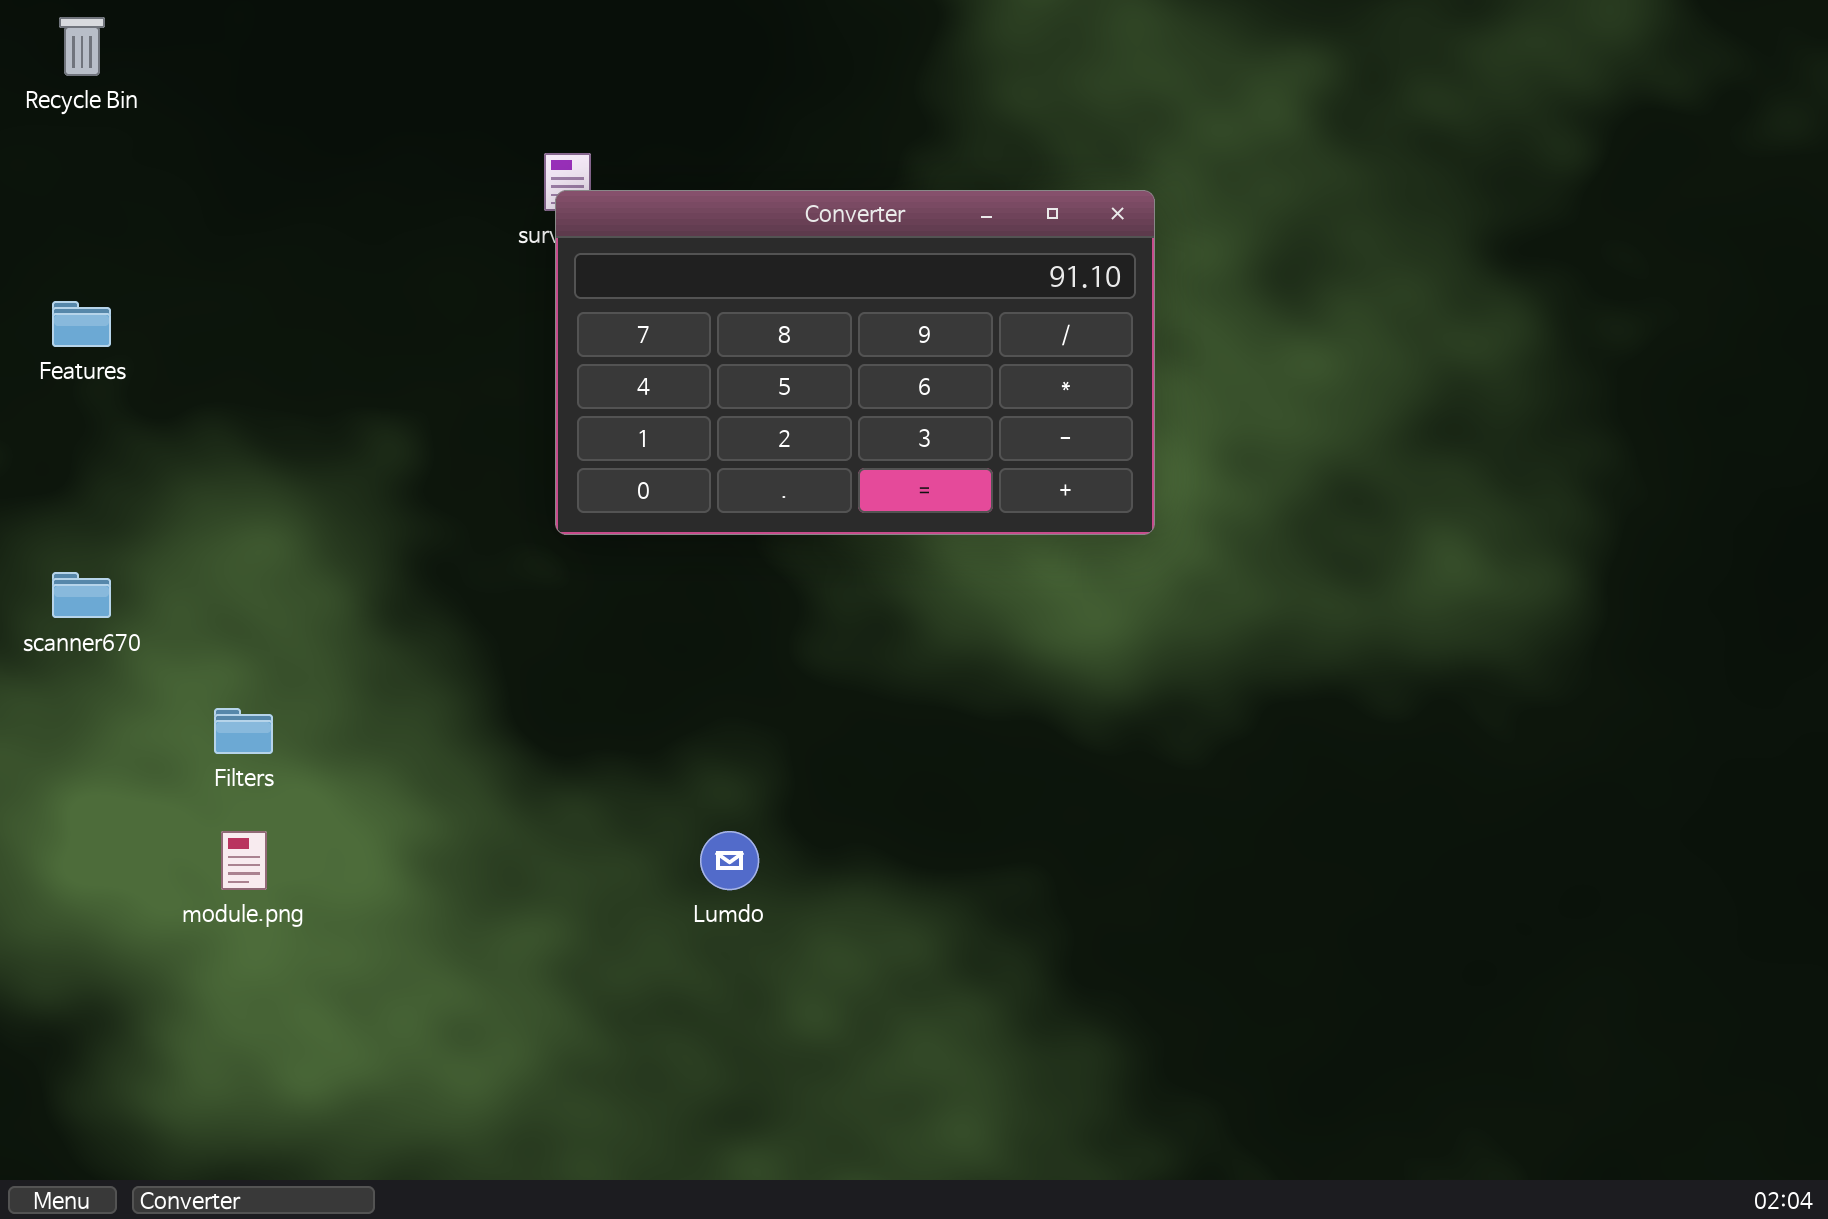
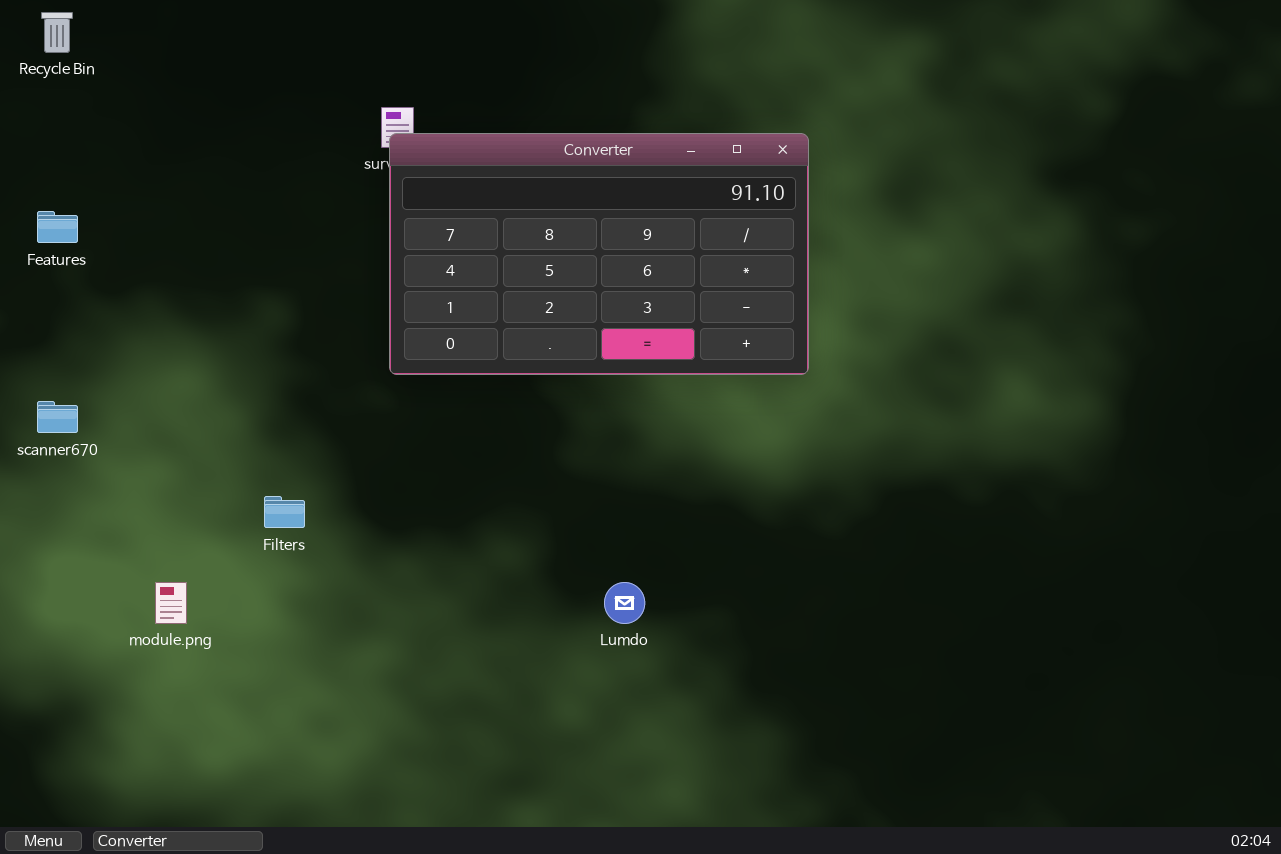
Filters: [214,708,273,754] -> [264,496,305,528], moved
Lumdo: [700,831,759,890] -> [604,582,645,624], moved

